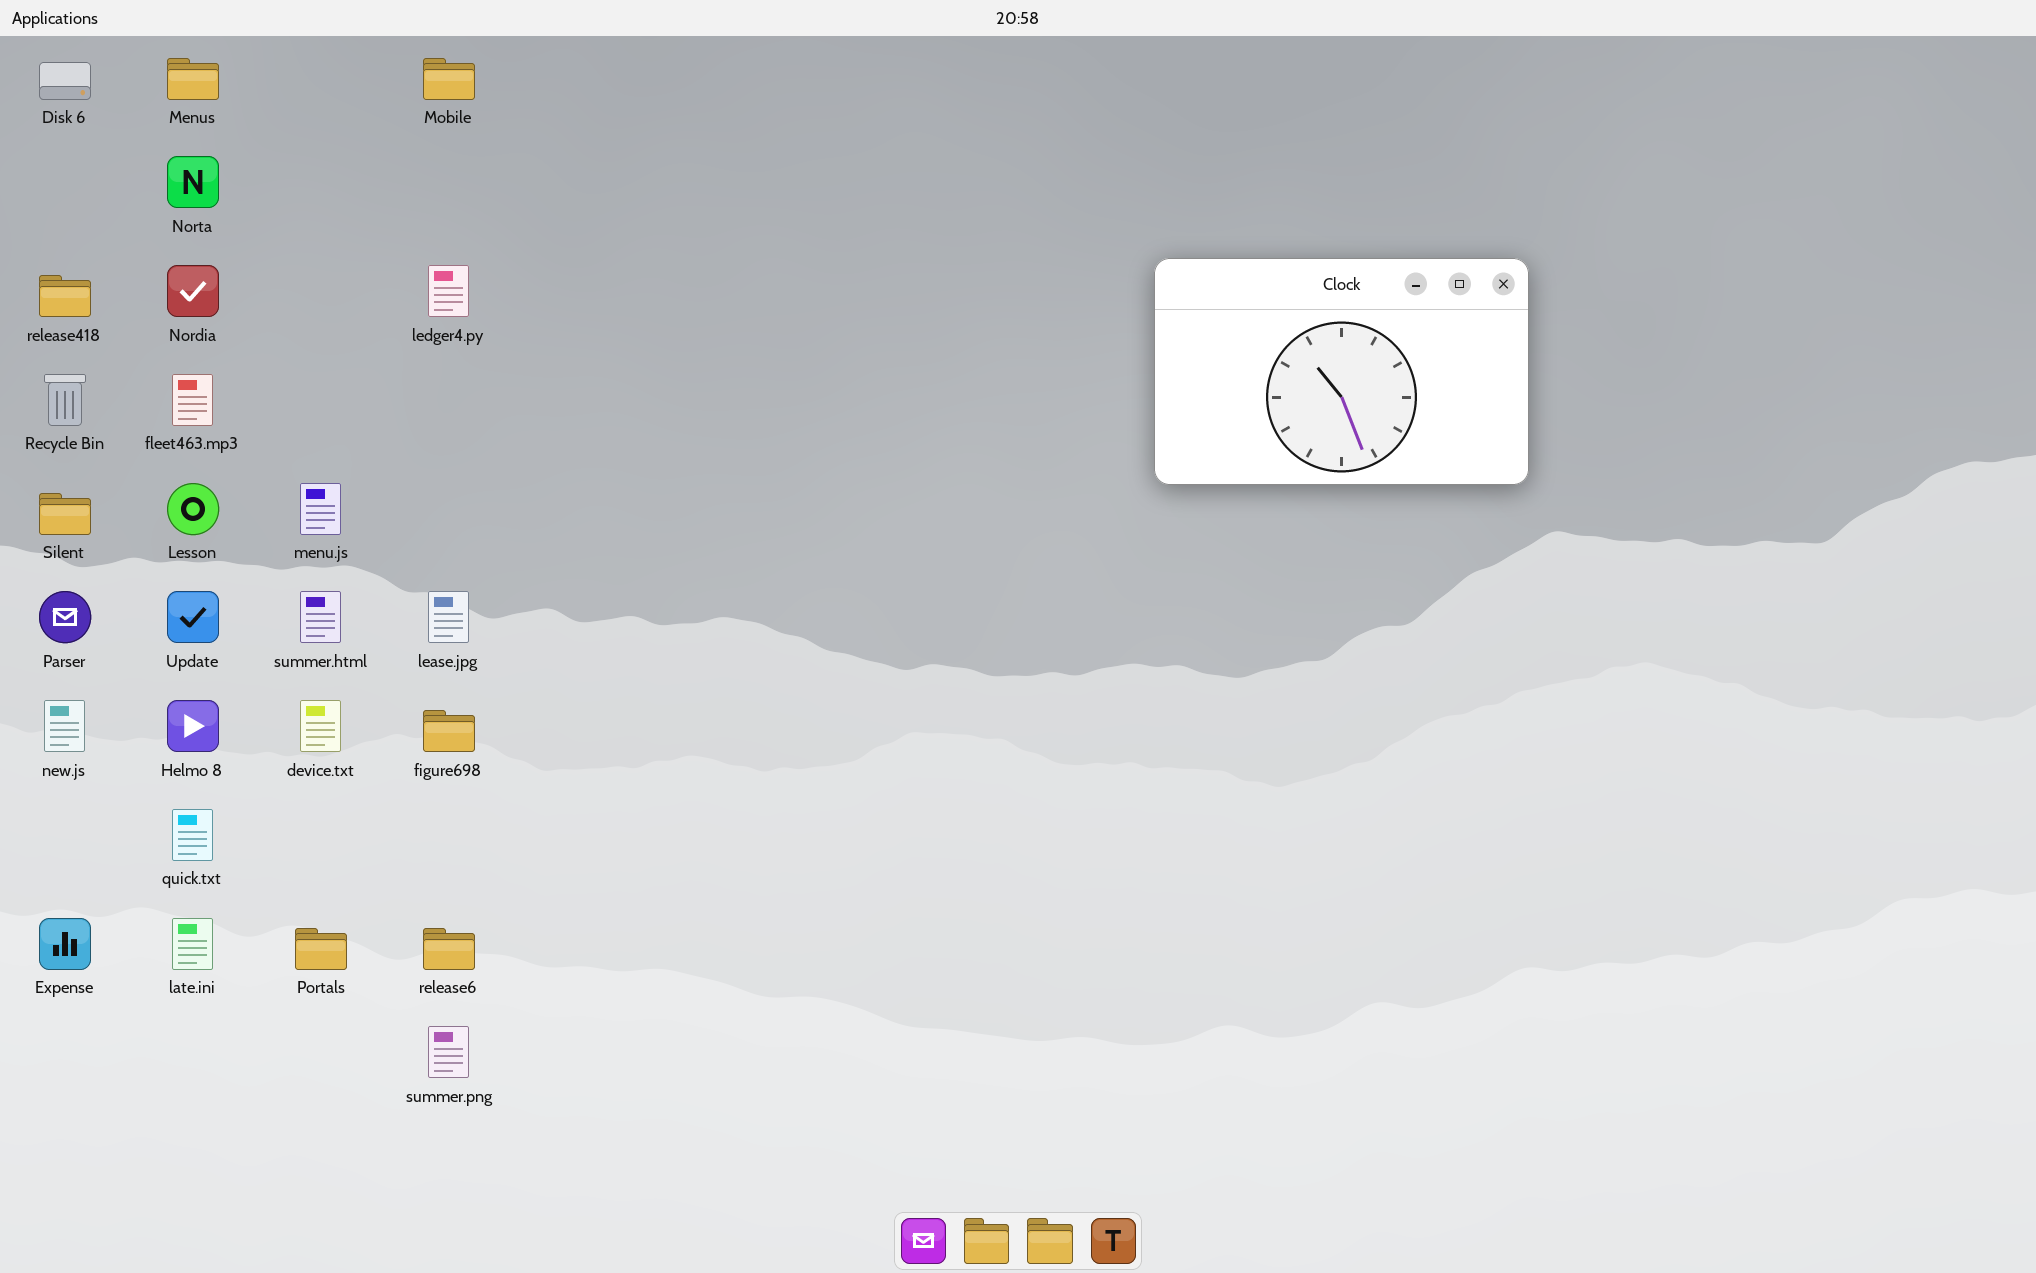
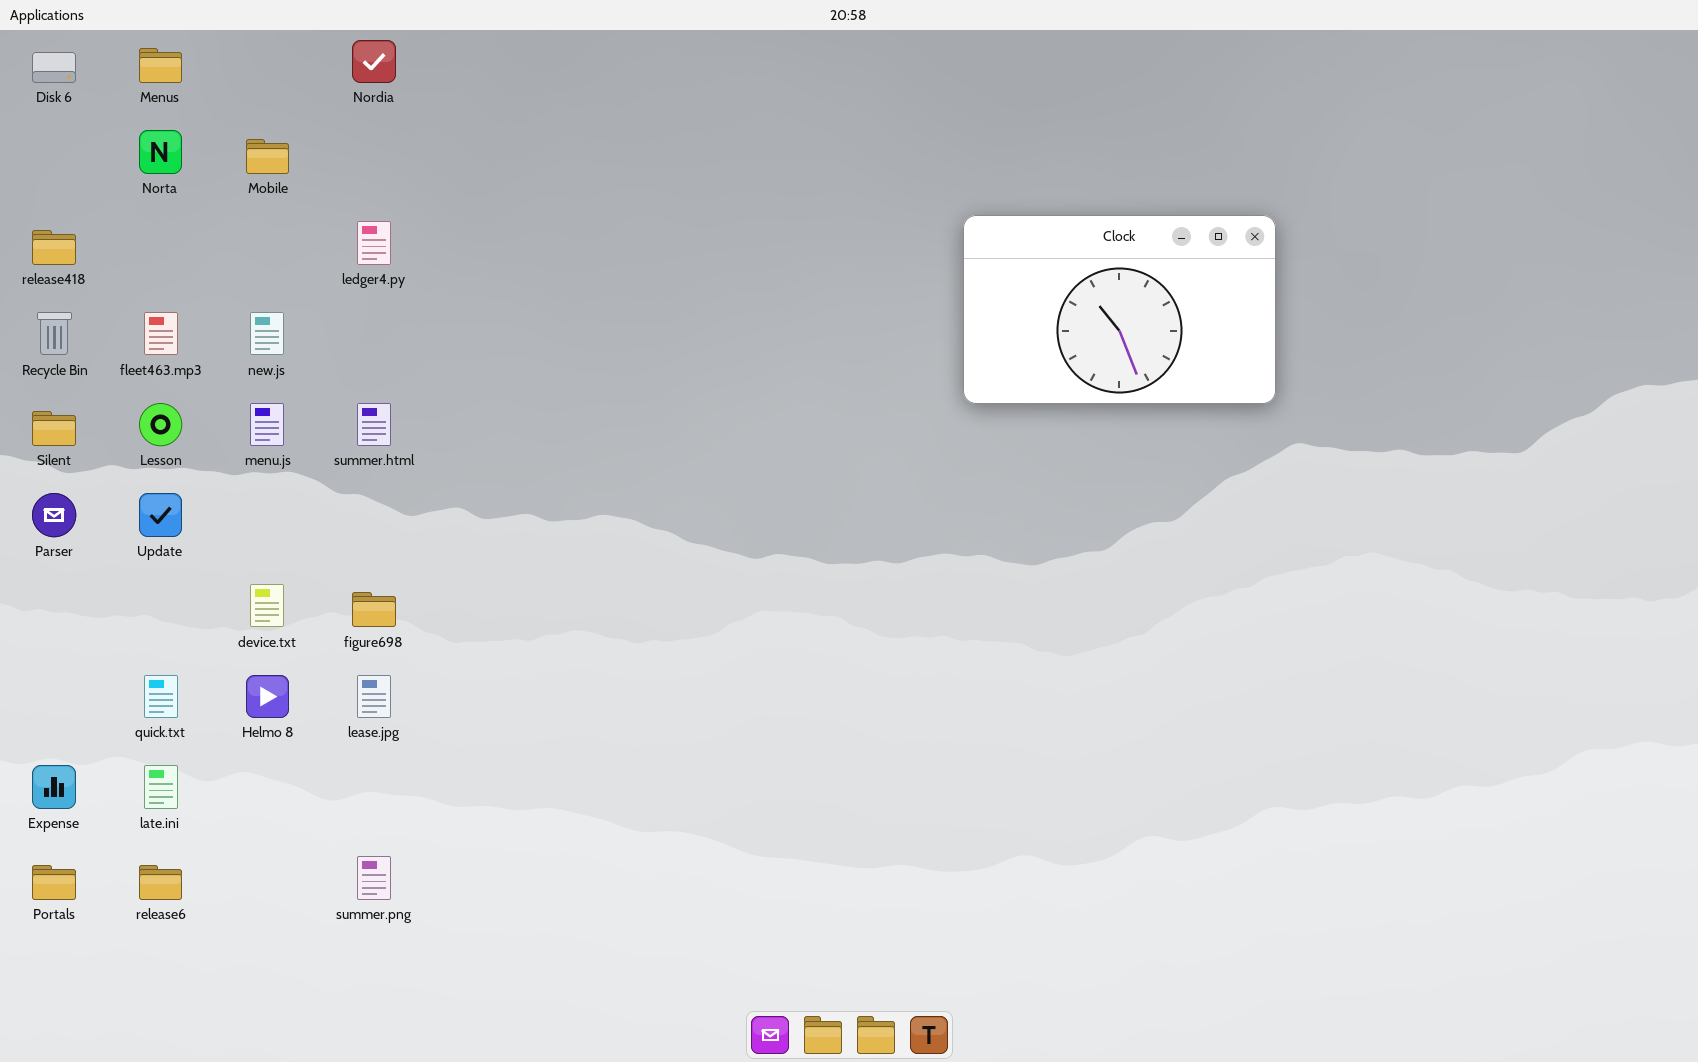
Mobile: [423,58,475,100] -> [246,139,289,174], moved
Nordia: [167,265,219,317] -> [352,40,396,83], moved
summer.html: [300,591,341,643] -> [357,403,391,446], moved
lease.jpg: [428,591,469,643] -> [357,675,391,718], moved
new.js: [44,700,85,752] -> [250,312,284,355], moved
Helmo 8: [167,700,219,752] -> [246,675,289,718], moved
Portals: [295,928,347,970] -> [32,865,76,900], moved
release6: [423,928,475,970] -> [139,865,182,900], moved

